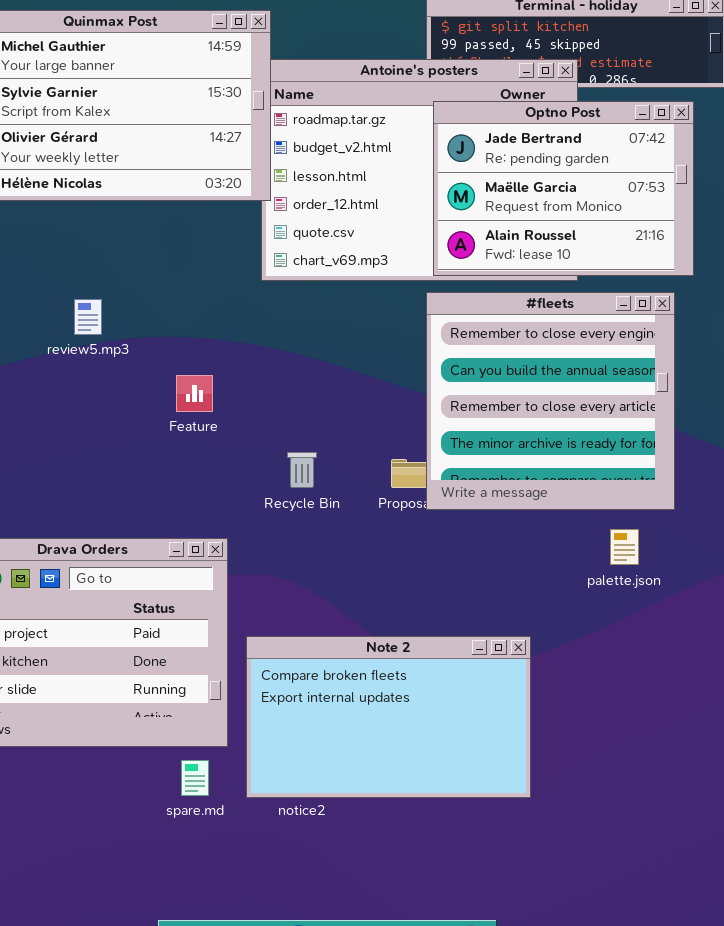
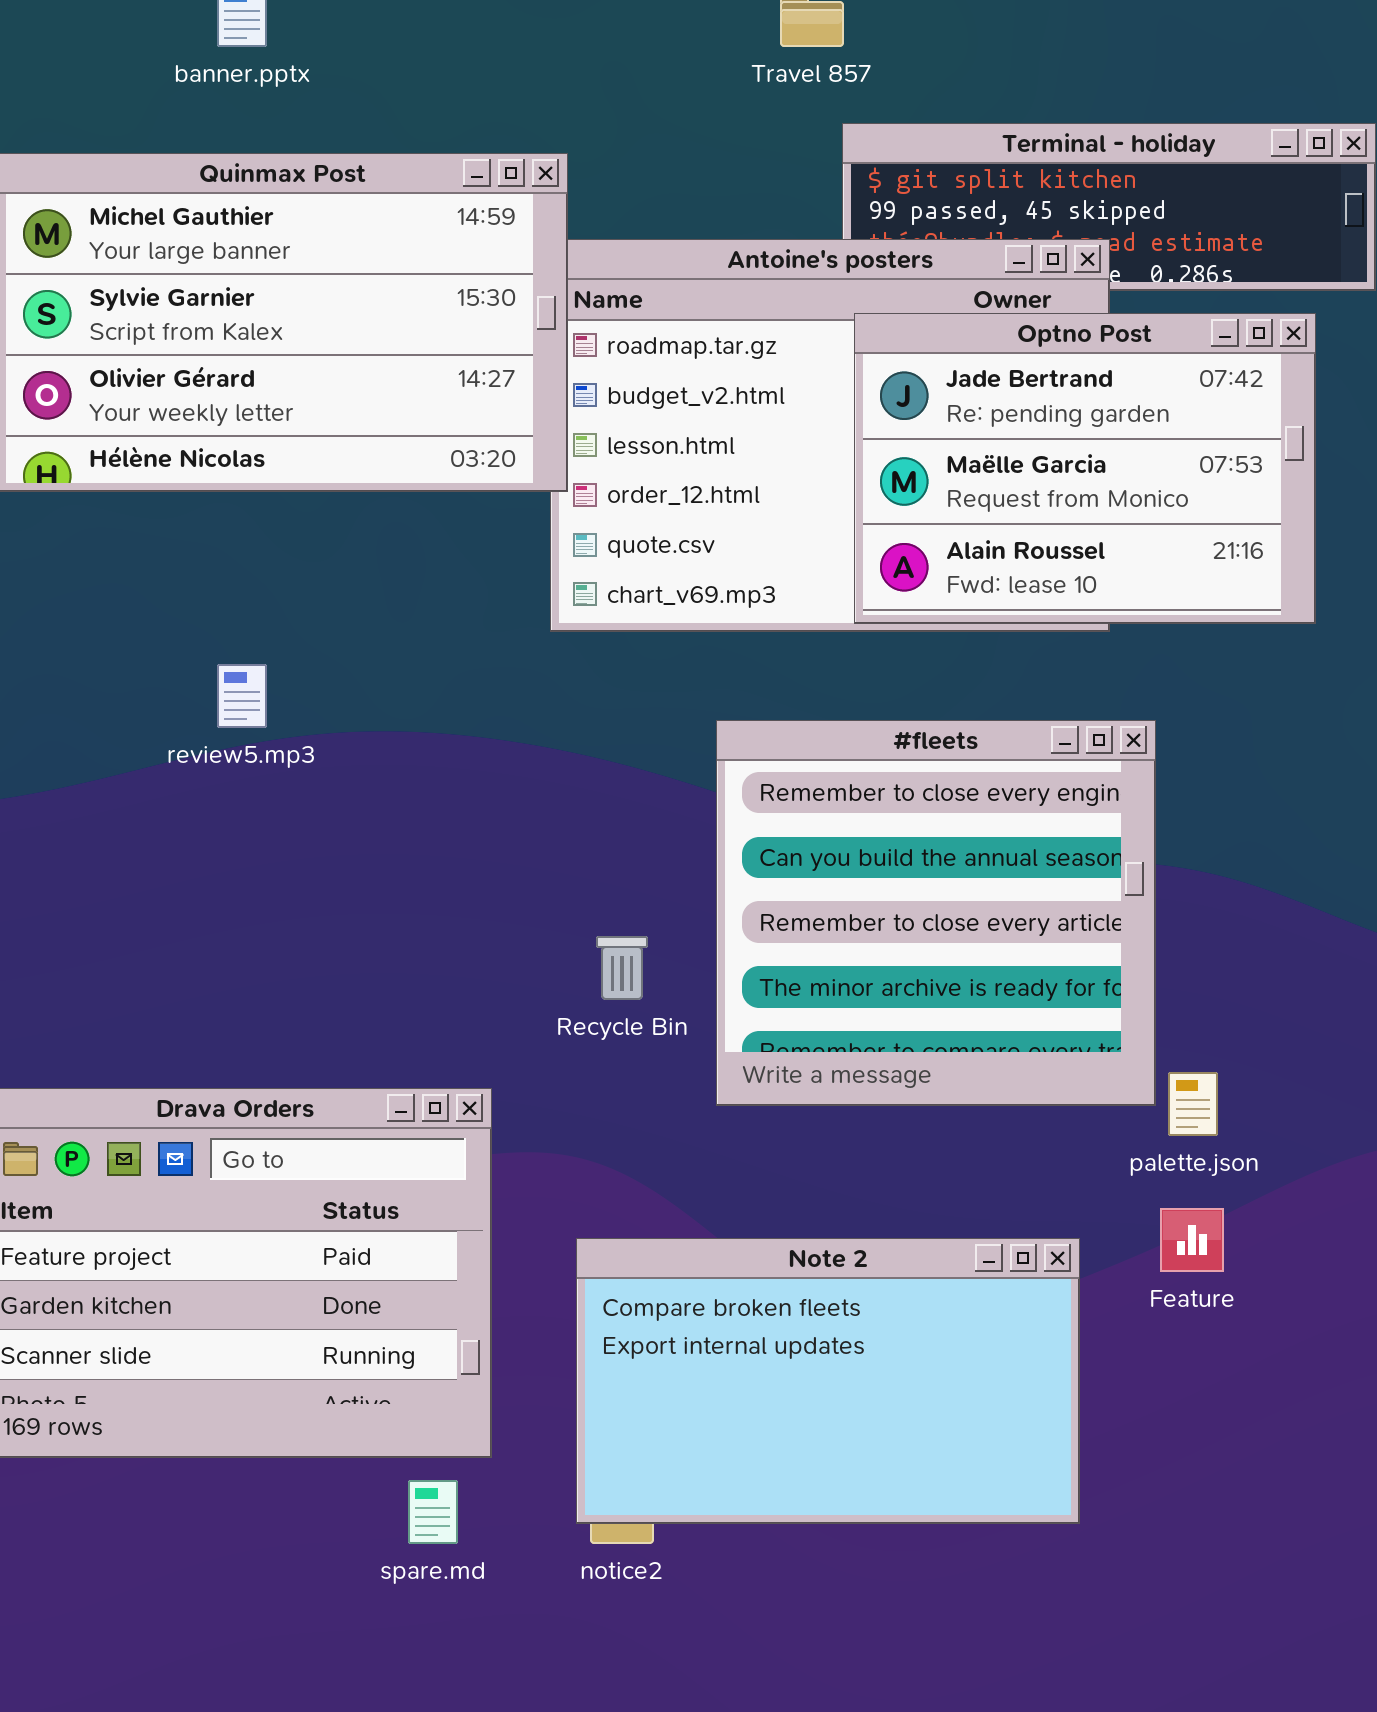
#fleets: [426,292,675,510] -> [716,720,1156,1106], moved
Feature: [176,375,213,412] -> [1160,1208,1224,1272], moved
Note 2: [246,636,531,798] -> [576,1238,1080,1524], moved

